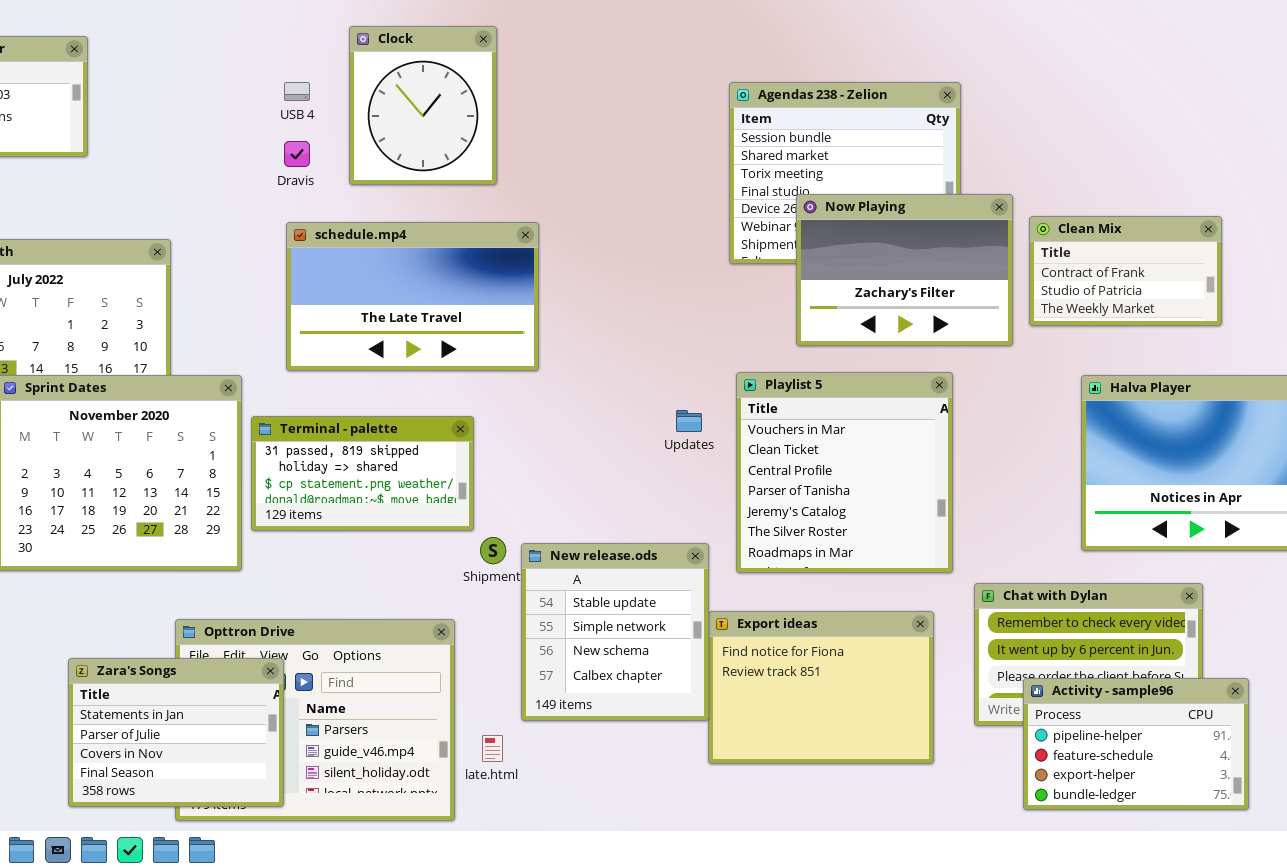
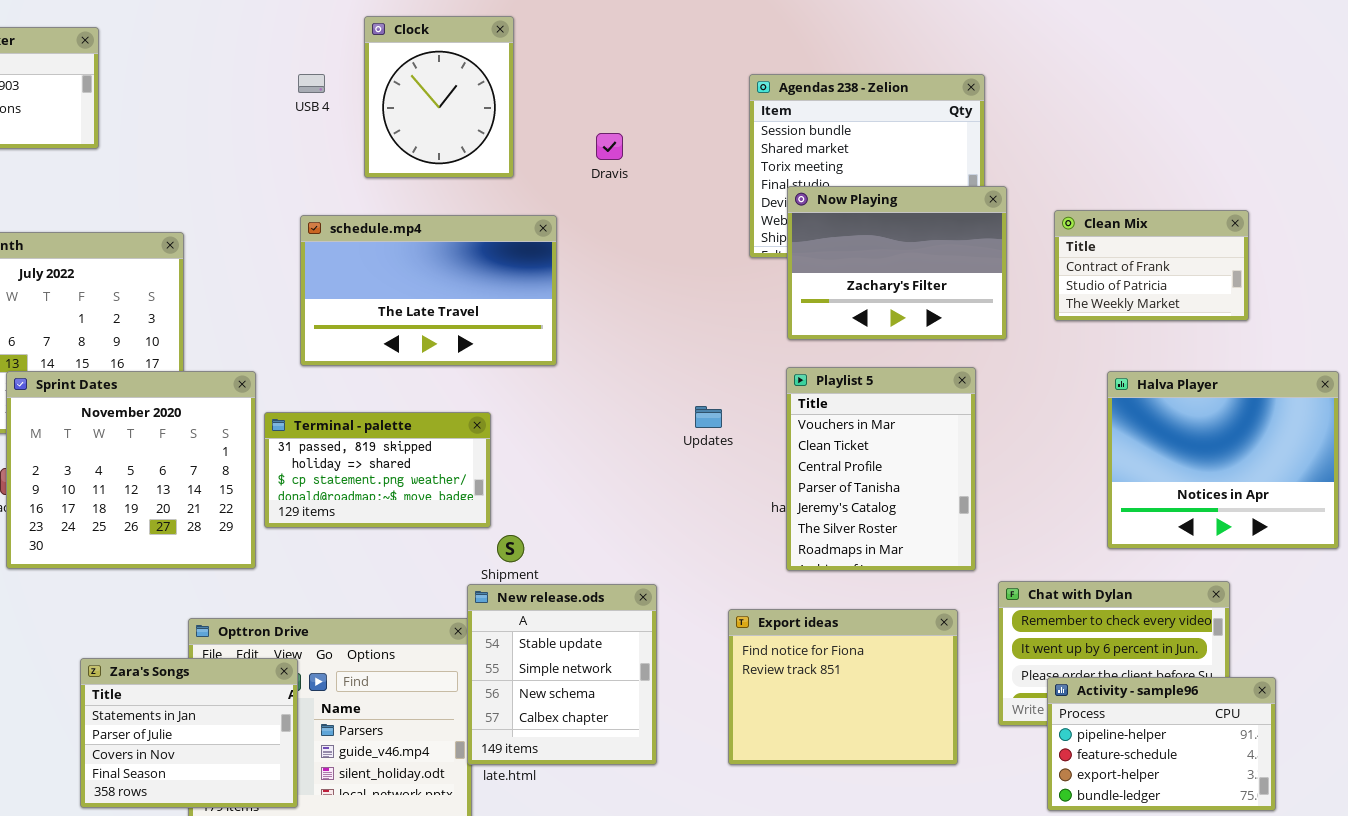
Dravis: [284,141,310,167] -> [596,133,623,160], moved
Now Playing: [796,194,1013,346] -> [787,186,1007,340], moved
Playlist 5: [736,372,953,573] -> [786,367,976,571], resized
New release.ods: [521,543,709,721] -> [467,584,657,765], moved

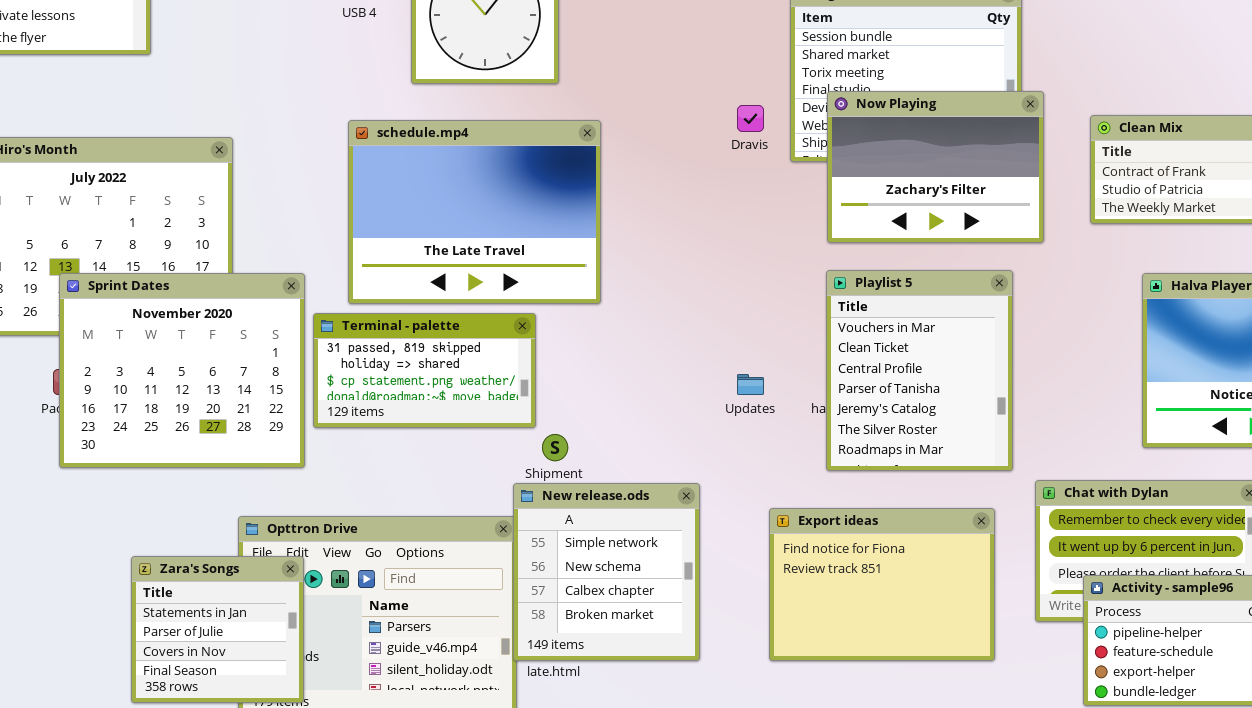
Dravis: [596,133,623,160] -> [737,105,764,132], moved
schedule.mp4: [300,215,557,366] -> [348,120,601,304], resized
Updates: [695,406,722,428] -> [737,374,764,395], moved
New release.ods: [467,584,657,765] -> [513,483,700,661], scrolled down 1 row
Zara's Songs: [80,658,298,808] -> [131,556,304,703], resized

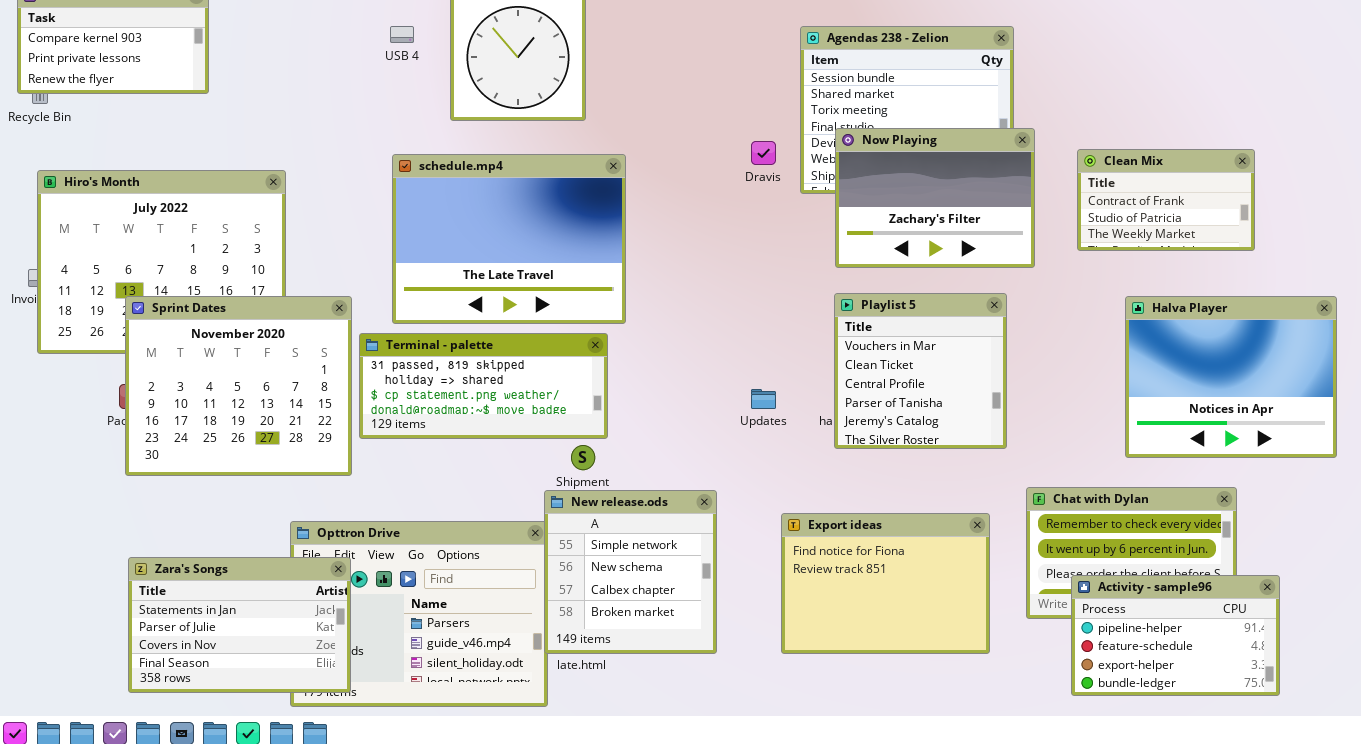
Playlist 5: [826,270,1013,471] -> [834,293,1007,449], resized
Terminal - palette: [313,313,536,428] -> [359,333,608,439], resized
Zara's Songs: [131,556,304,703] -> [128,557,351,693], resized

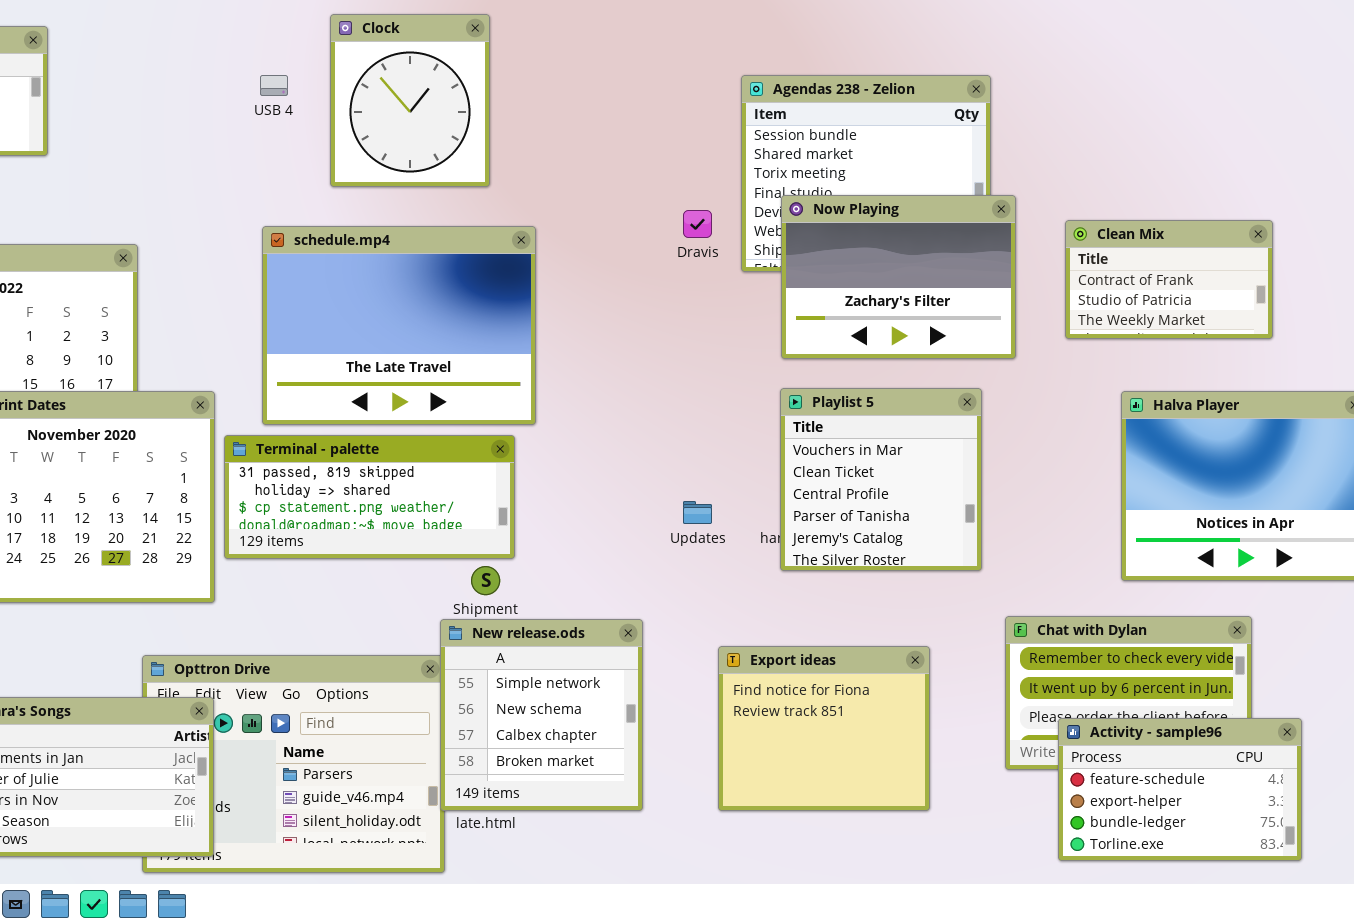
Export ideas: [781,513,990,654] -> [718,646,930,811], resized
Activity - sample96: [1071,575,1280,696] -> [1058,718,1302,861], scrolled down 1 row

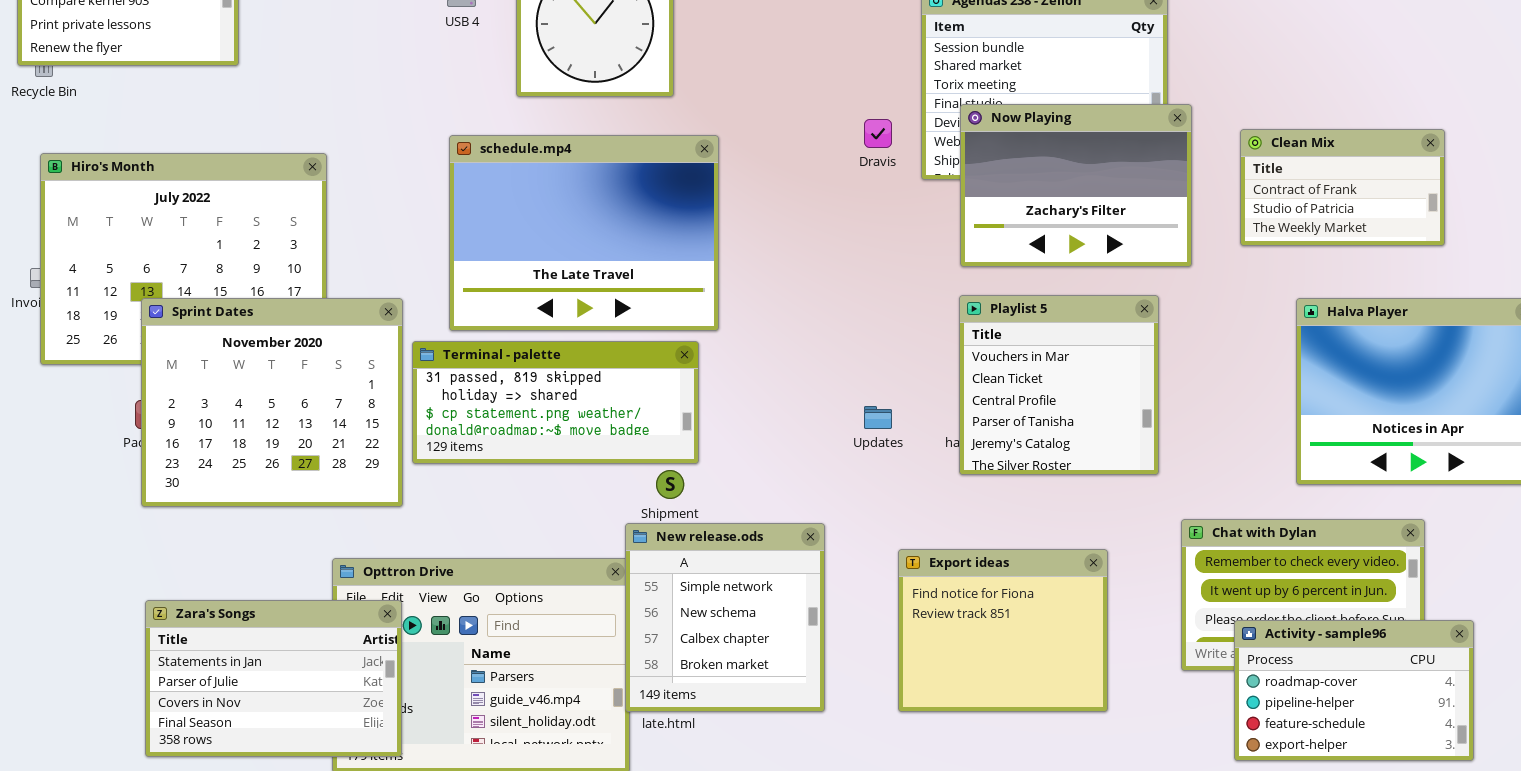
Activity - sample96: [1058,718,1302,861] -> [1234,620,1474,761], scrolled up 2 rows

